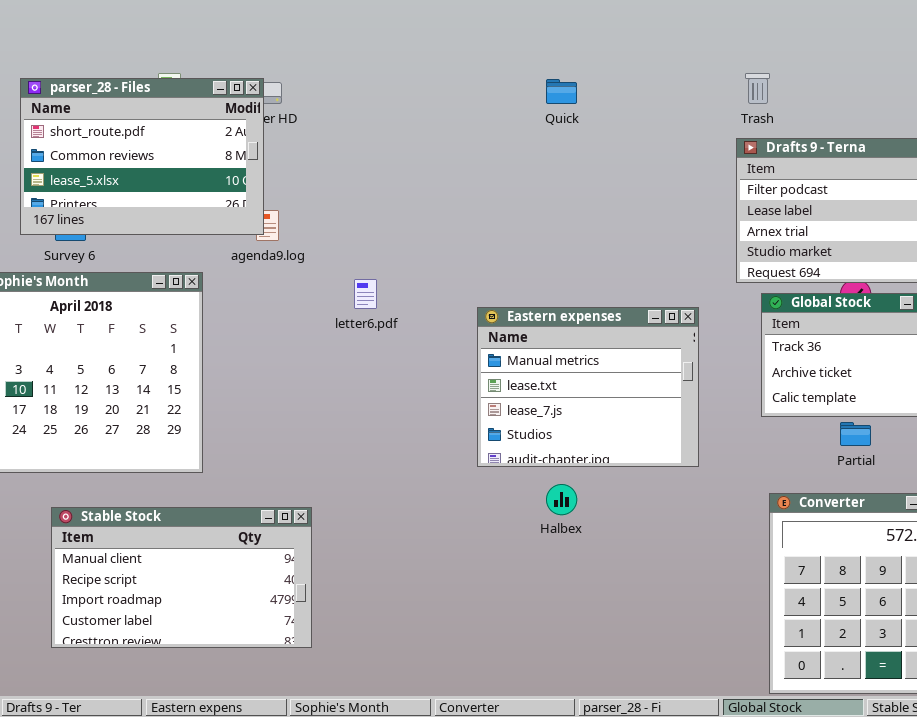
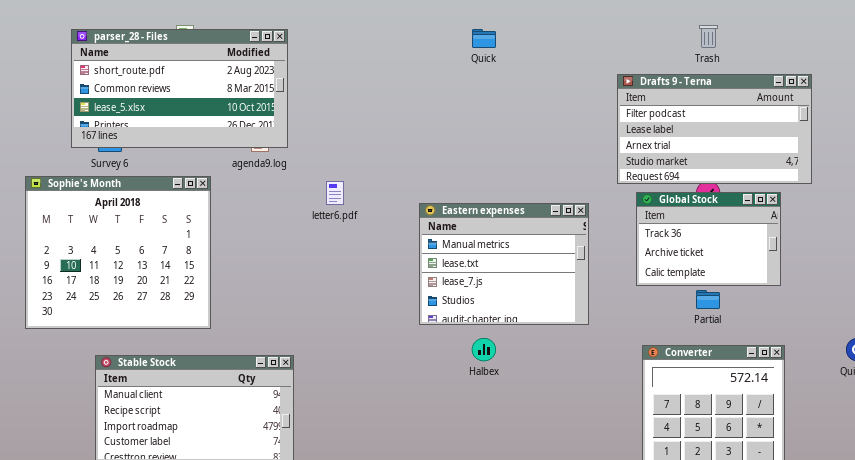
Trash: [745,73,770,104] -> [699,25,718,48], moved
parser_28 - Files: [20,78,264,235] -> [71,29,288,148], resized

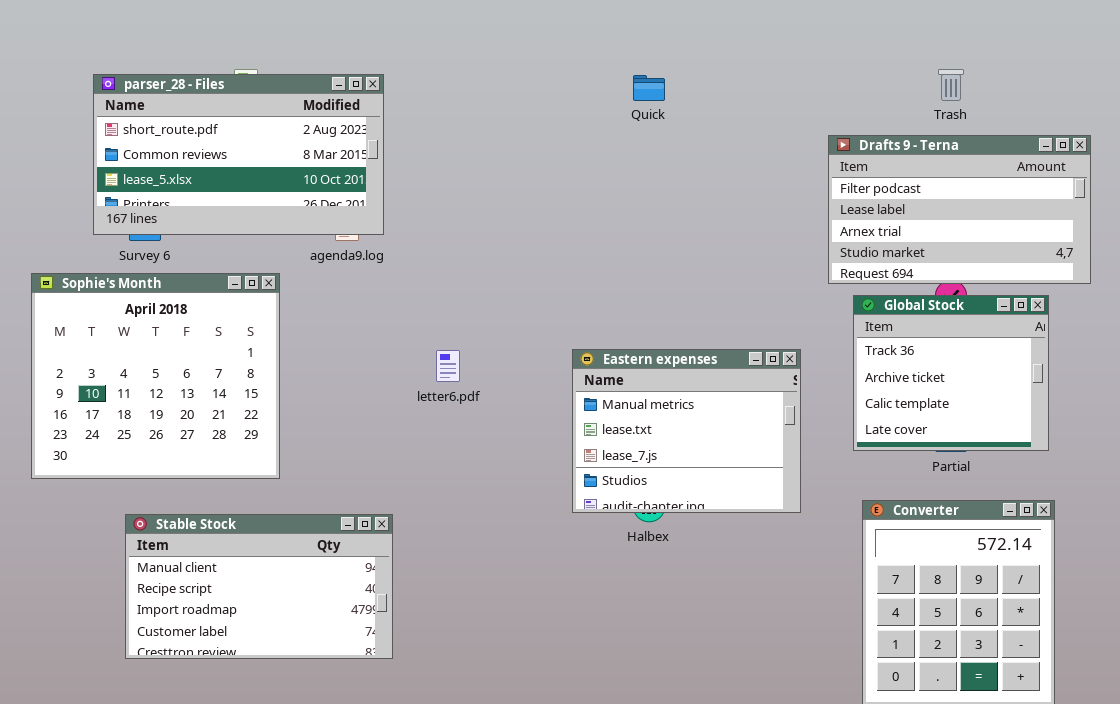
letter6.pdf: [326,181,344,205] -> [436,350,460,382], moved
Global Stock: [636,192,781,286] -> [853,295,1049,451], resized
Eastern expenses: [419,203,589,325] -> [572,349,801,513], moved

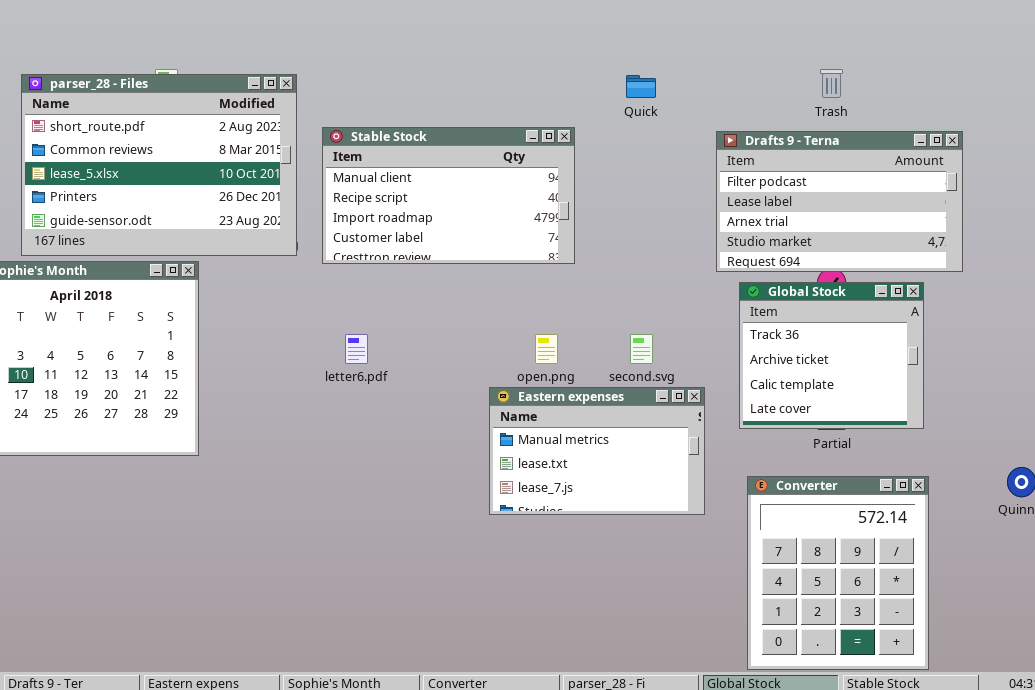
parser_28 - Files: [93,74,384,235] -> [21,74,297,256], resized
Quick: [633,75,665,101] -> [626,75,656,98], moved
Eastern expenses: [572,349,801,513] -> [489,387,705,515], moved, resized
Stable Stock: [125,514,393,659] -> [322,127,575,264], moved

